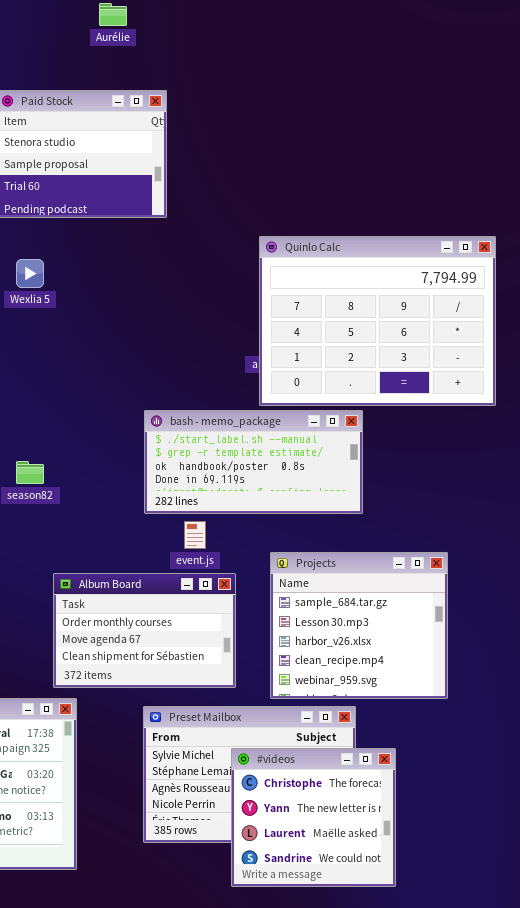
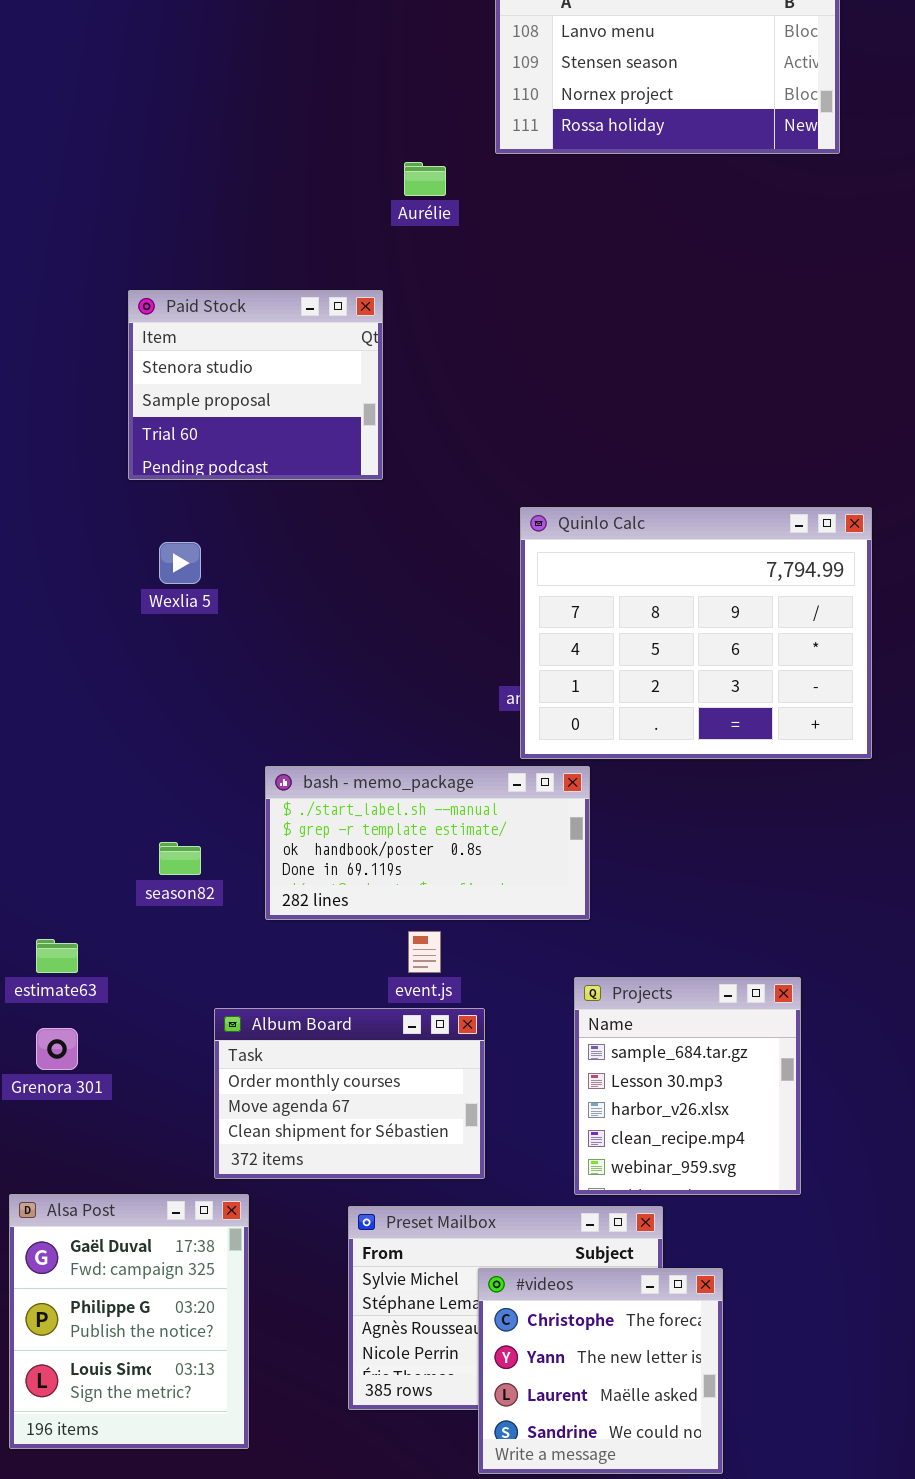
Aurélie: [99,3,127,26] -> [404,162,446,196], moved
bash - memo_package: [144,410,363,514] -> [265,766,590,920], moved
Projects: [270,552,448,699] -> [574,977,801,1195], resized

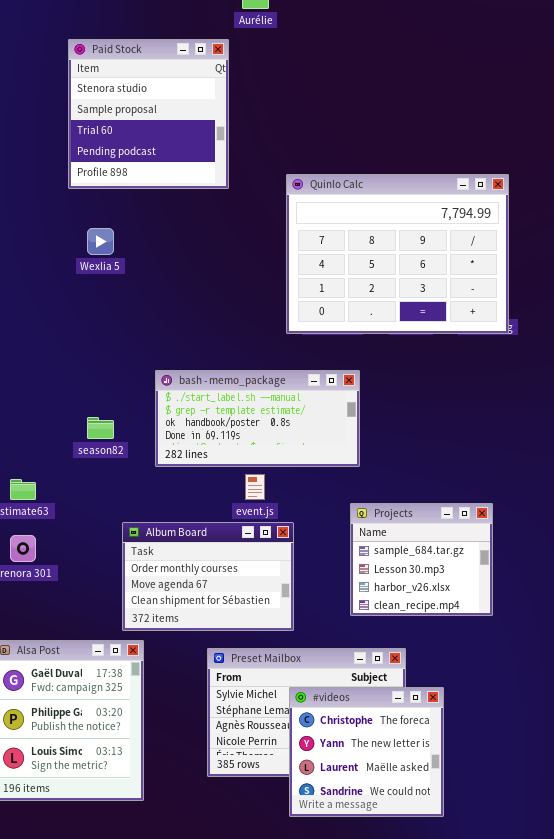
Paid Stock: [128,290,383,480] -> [68,39,229,189], resized
Quinlo Calc: [520,507,872,759] -> [286,174,509,334], moved
Projects: [574,977,801,1195] -> [350,503,493,616], resized

